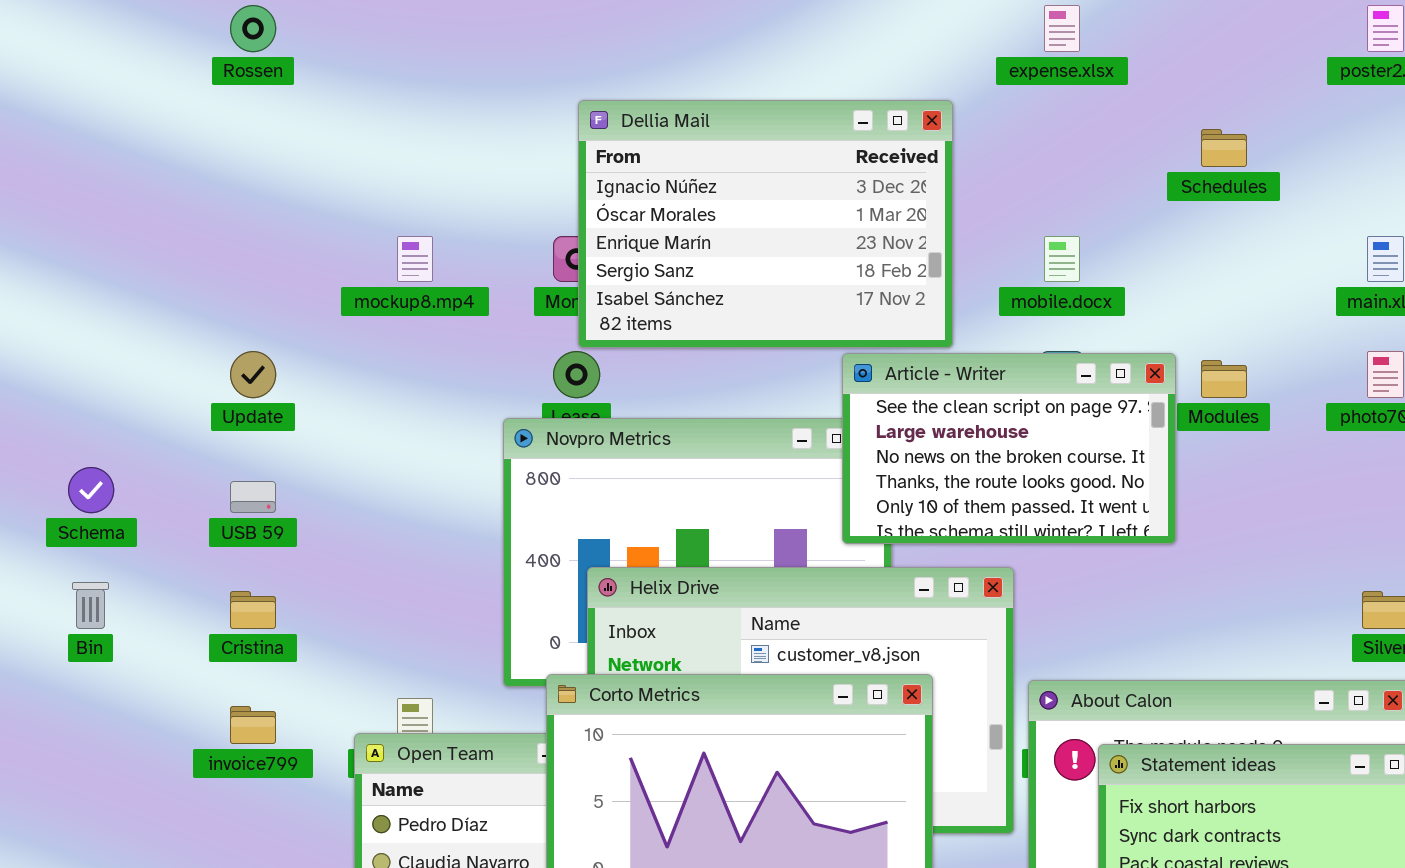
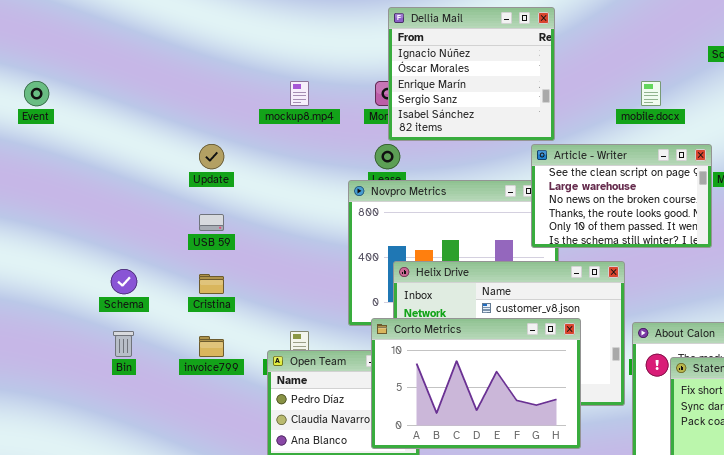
Dellia Mail: [578,100,953,348] -> [388,7,555,141], resized
Schema: [68,467,114,513] -> [111,269,137,294], moved
Bin: [72,582,109,629] -> [113,331,134,357], moved

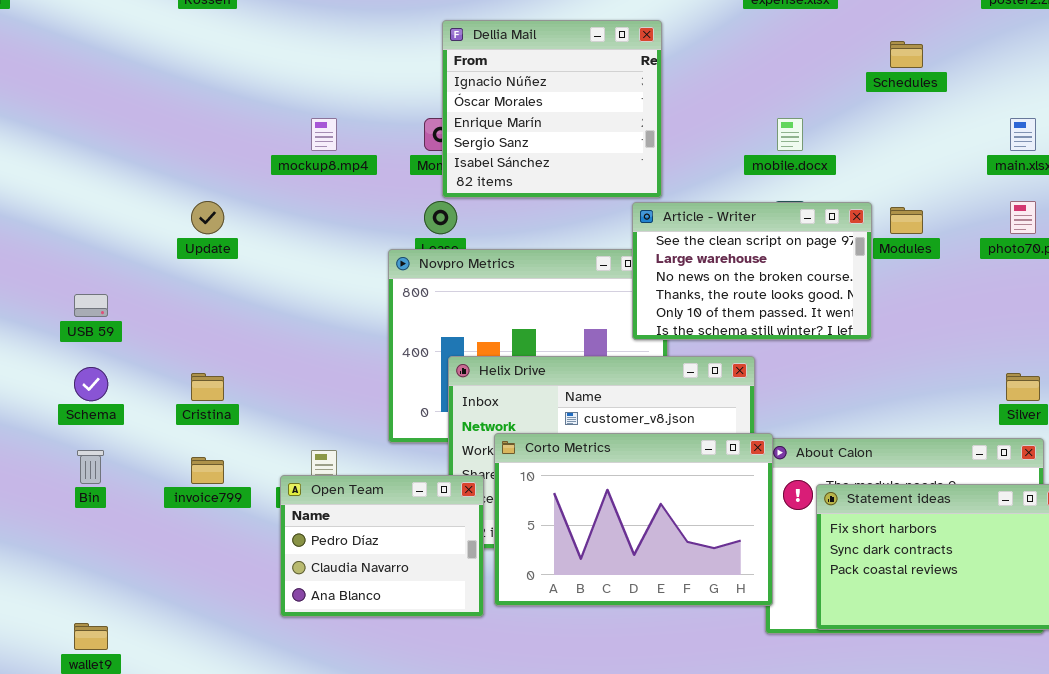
USB 59: [199,214,224,231] -> [74,294,108,317], moved
Corto Metrics: [371,318,581,449] -> [494,433,773,606], moved

